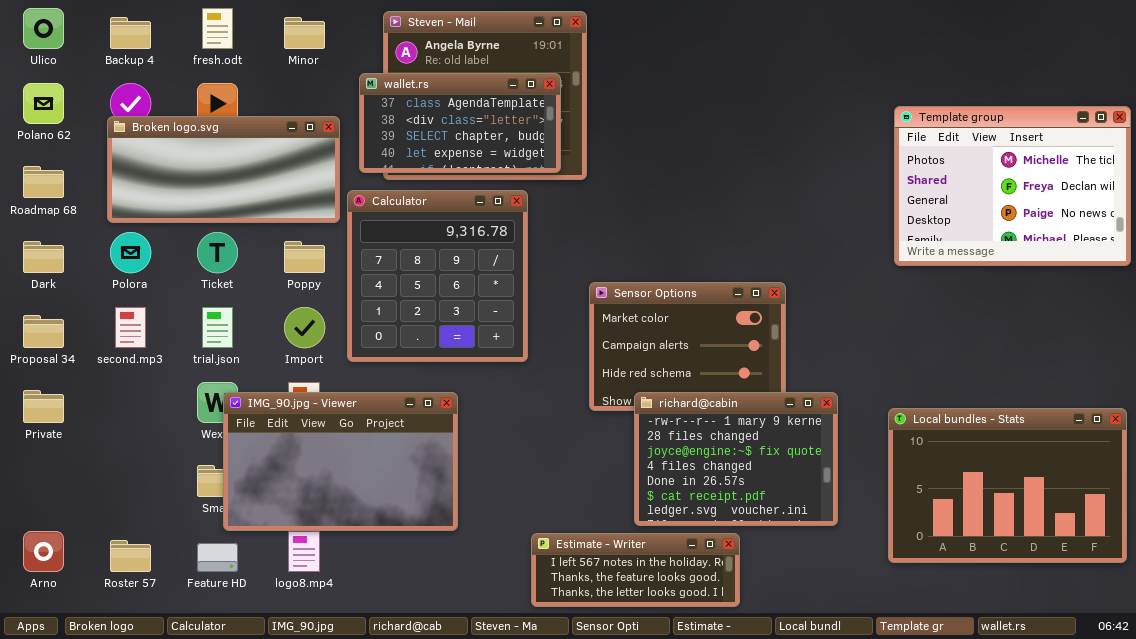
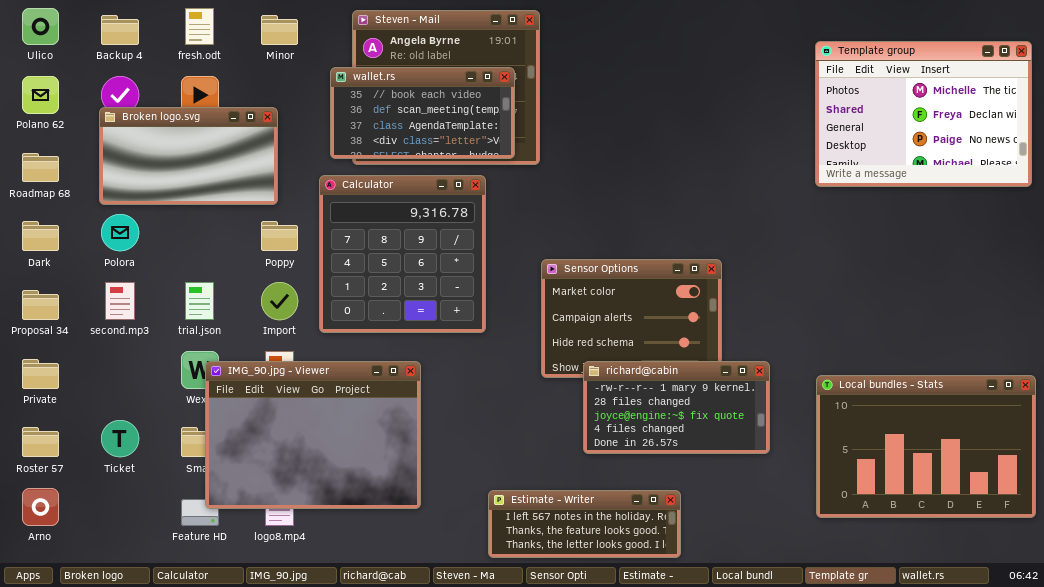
wallet.rs: [359,73,561,173] -> [330,67,515,159], scrolled up 2 rows
Template group: [894,106,1131,266] -> [815,41,1032,187], moved
Broken logo.svg: [107,116,340,223] -> [99,107,278,205], resized
Ticket: [197,232,238,273] -> [101,420,139,457], moved
IMG_90.jpg - Viewer: [223,392,458,531] -> [205,361,421,509], resized
richard@cabin: [634,392,838,526] -> [583,361,770,454], resized
Roster 57: [110,540,151,572] -> [22,427,59,457], moved

